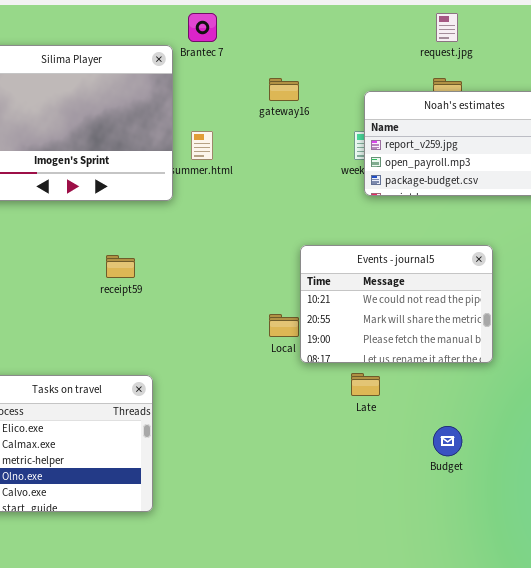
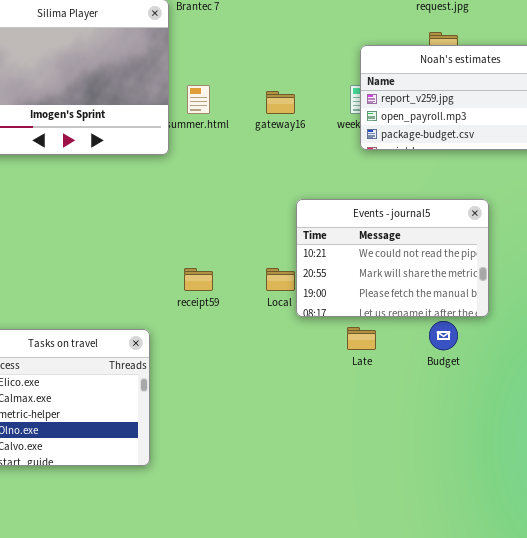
gateway16: [269,78,299,101] -> [266,91,295,114], moved
receipt59: [106,255,135,278] -> [184,268,213,291], moved
Budget: [433,426,462,456] -> [429,321,458,350], moved

